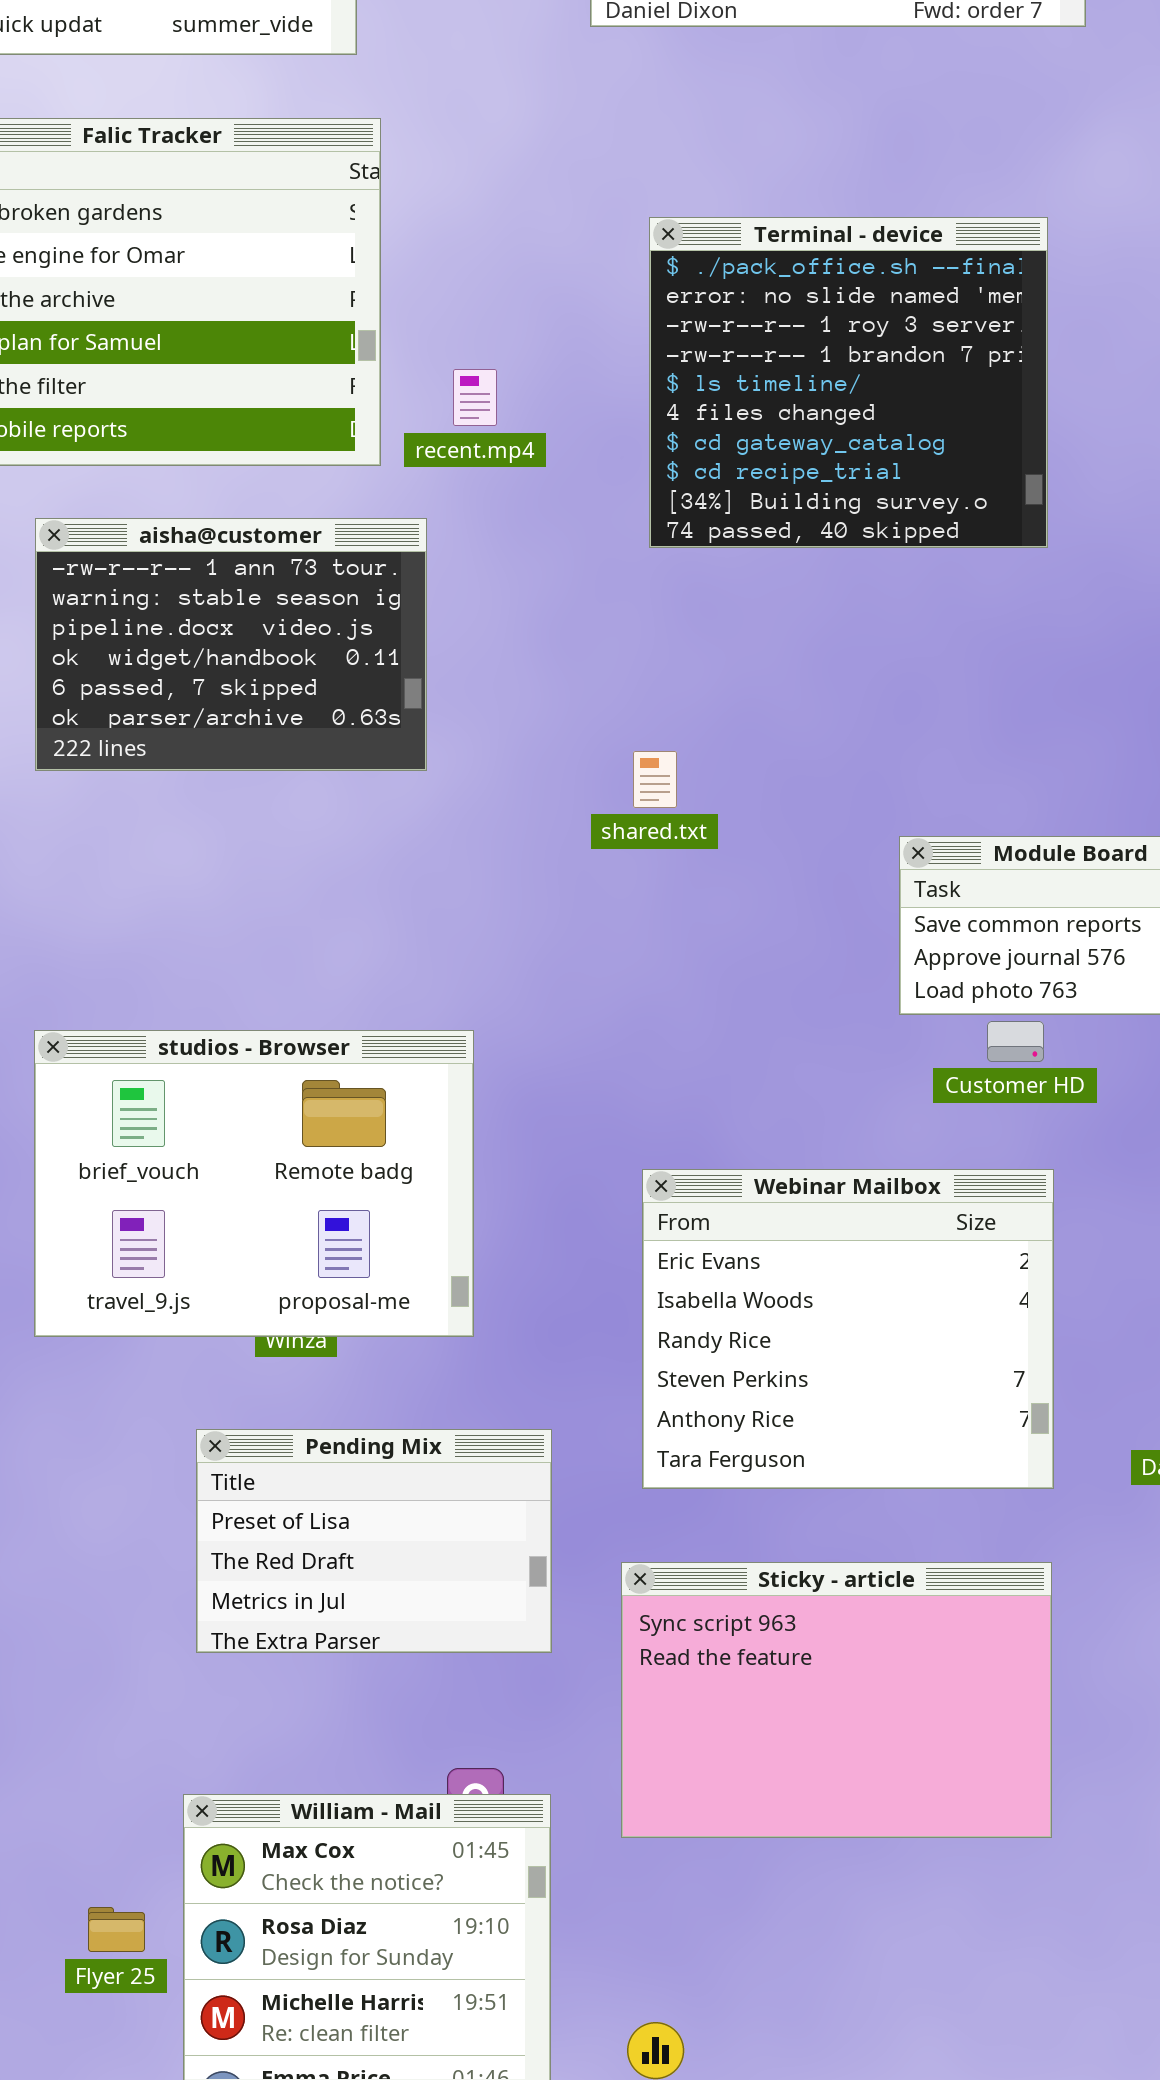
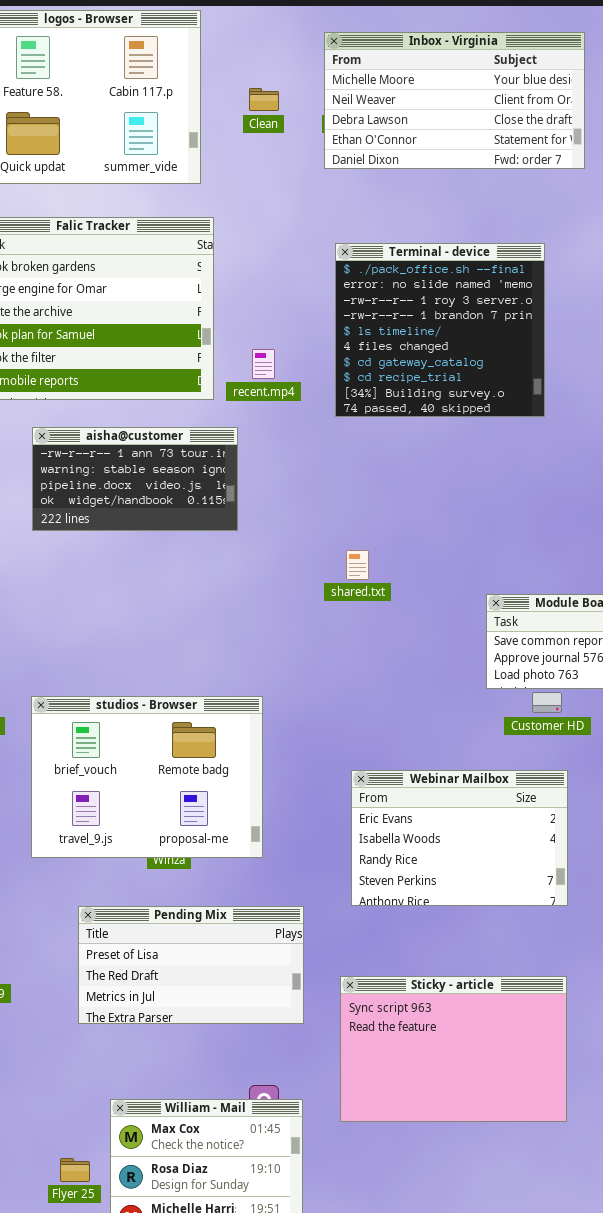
Terminal - device: [649,217,1048,548] -> [335,243,545,417], moved
aisha@customer: [35,518,427,771] -> [32,427,238,531], resized
Webinar Mailbox: [642,1169,1054,1489] -> [351,770,568,906], resized
Pending Mix: [196,1429,552,1653] -> [78,906,304,1024], resized

